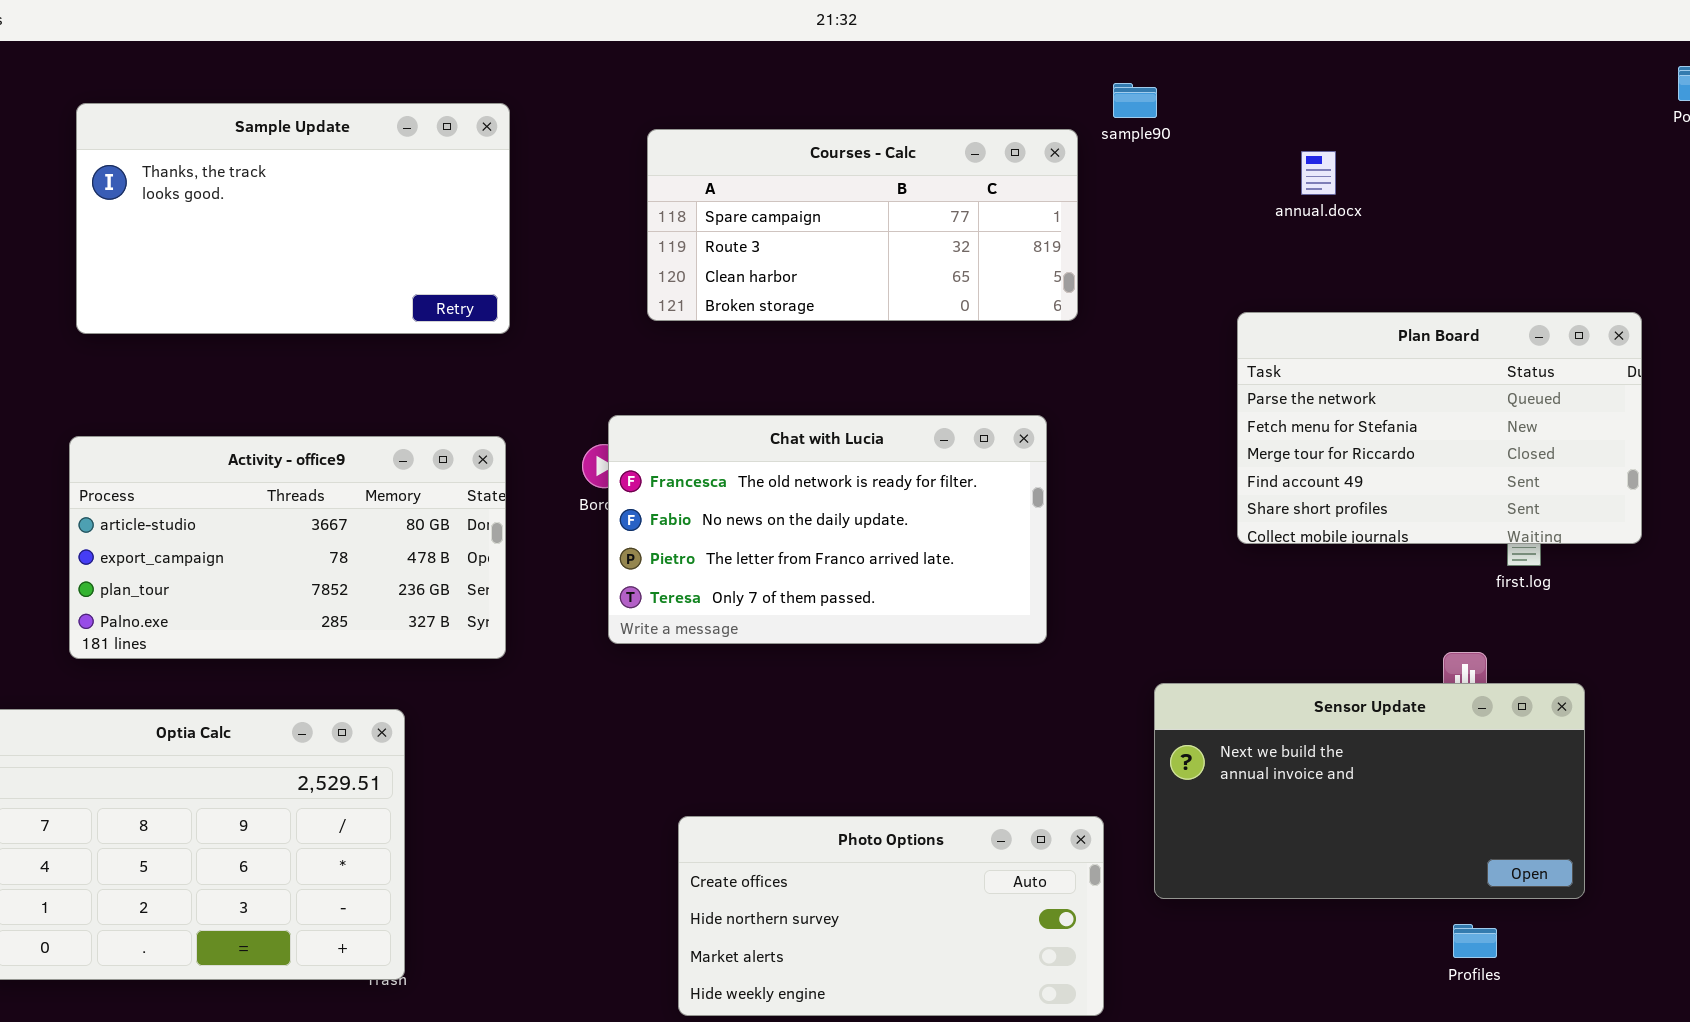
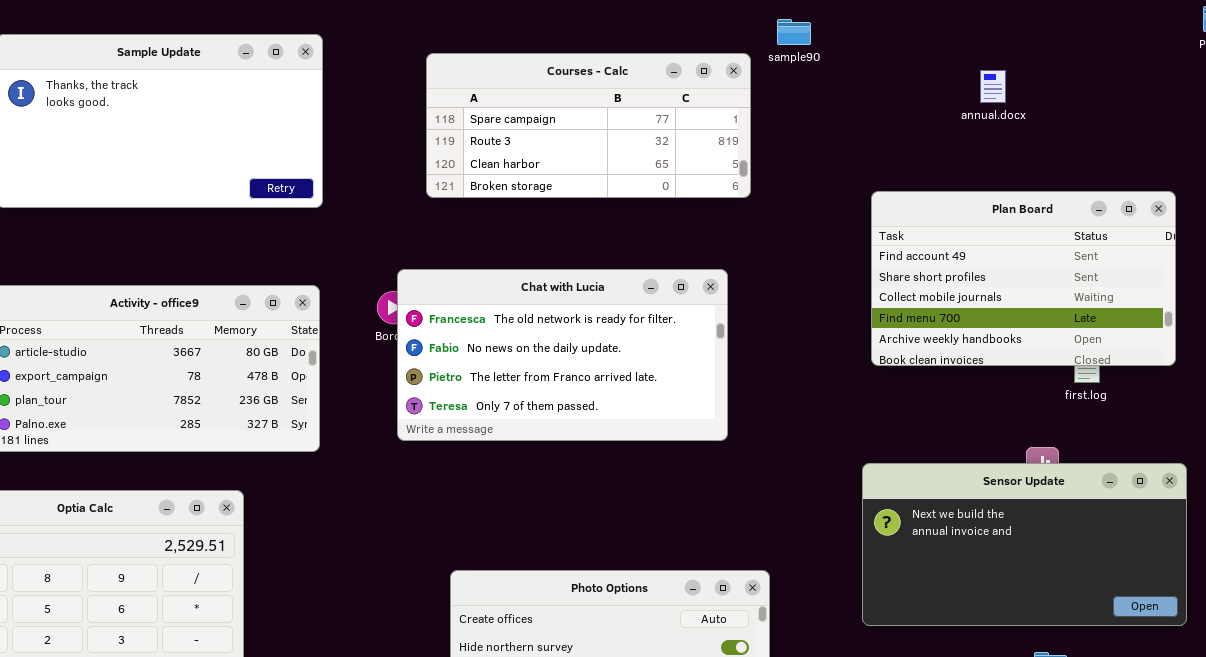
annual.docx: [1301,151,1336,195] -> [980,70,1006,103], moved
Plan Board: [1237,312,1642,544] -> [871,191,1176,366], scrolled down 3 rows
Sensor Update: [1154,683,1585,899] -> [862,463,1187,626], moved

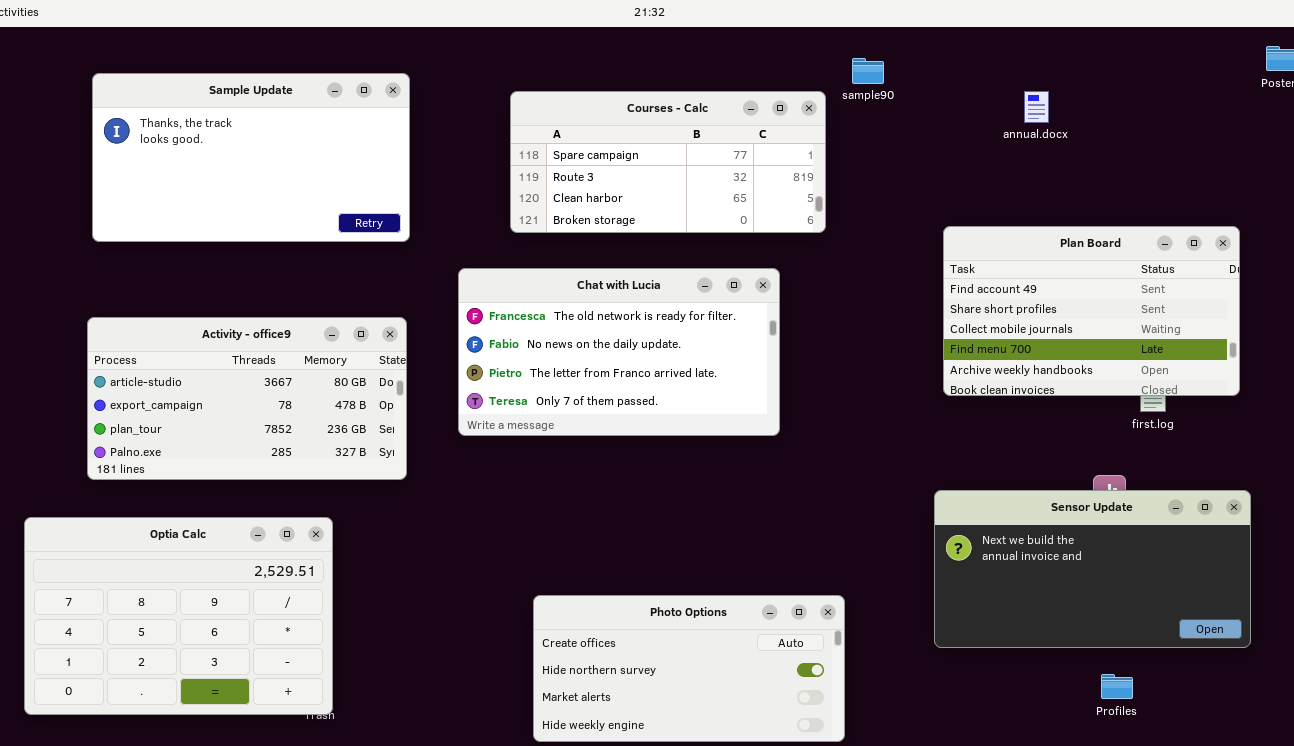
annual.docx: [980,70,1006,103] -> [1024,91,1049,123], moved
Chat with Lucia: [397,269,728,441] -> [458,268,780,436], moved

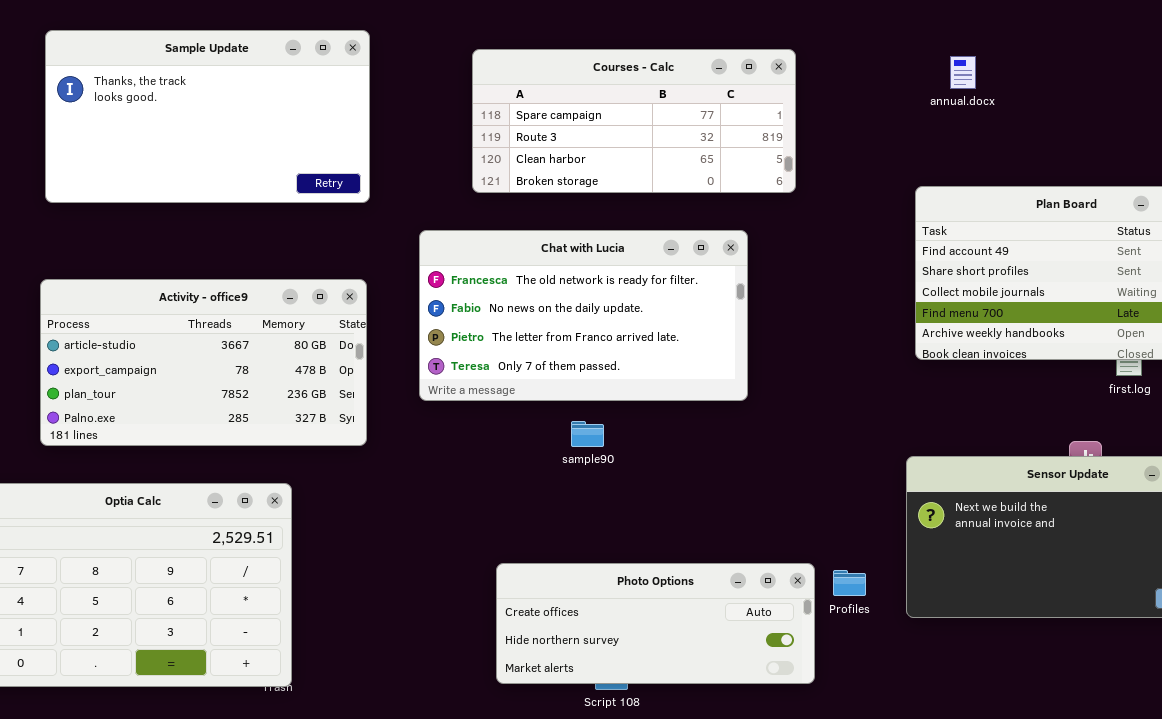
sample90: [852,58,884,84] -> [571,421,604,447], moved
annual.docx: [1024,91,1049,123] -> [950,56,976,89], moved
Photo Options: [533,595,845,742] -> [496,563,815,684], resized
Profiles: [1101,674,1133,699] -> [833,570,866,596], moved

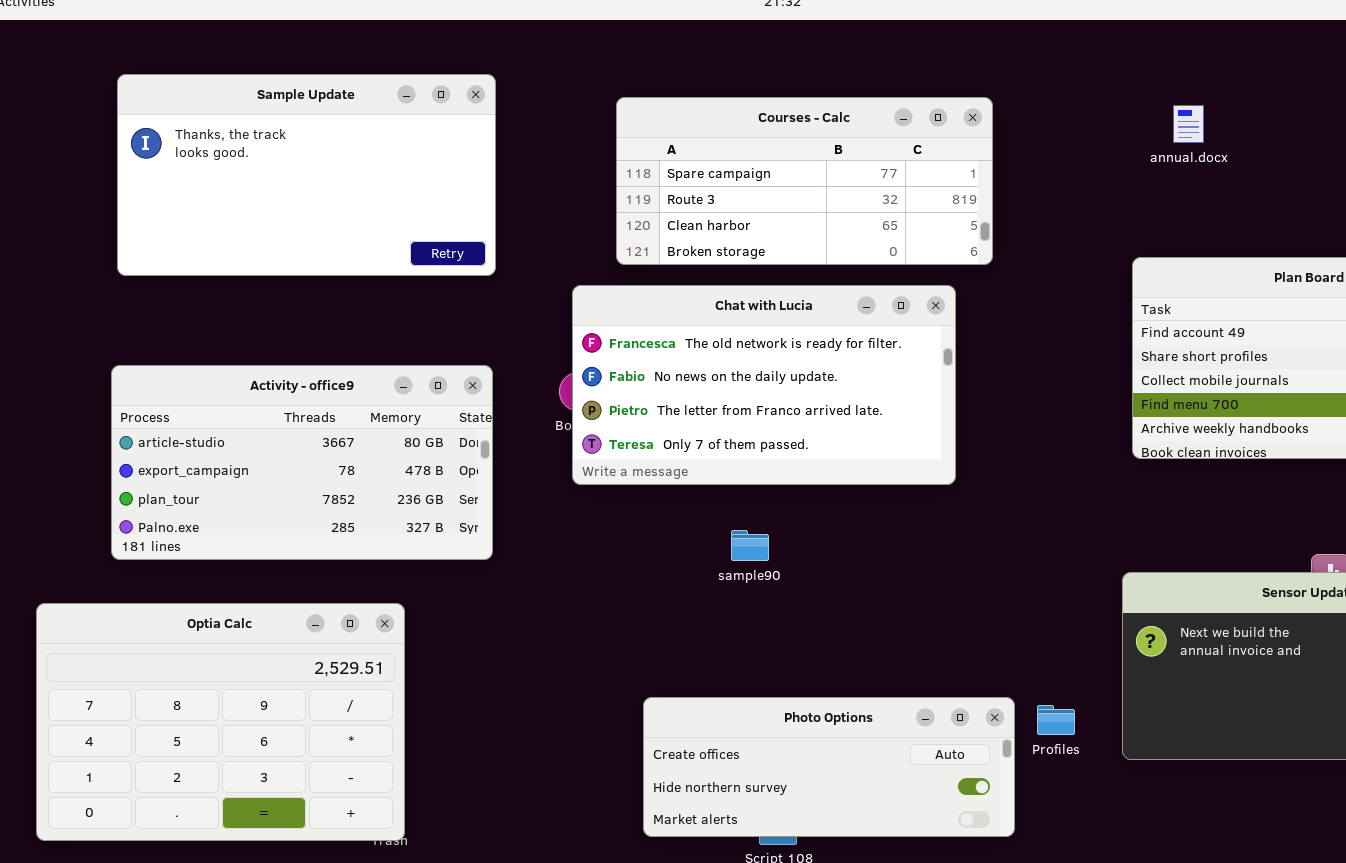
Chat with Lucia: [419,230,748,401] -> [572,285,956,485], moved

